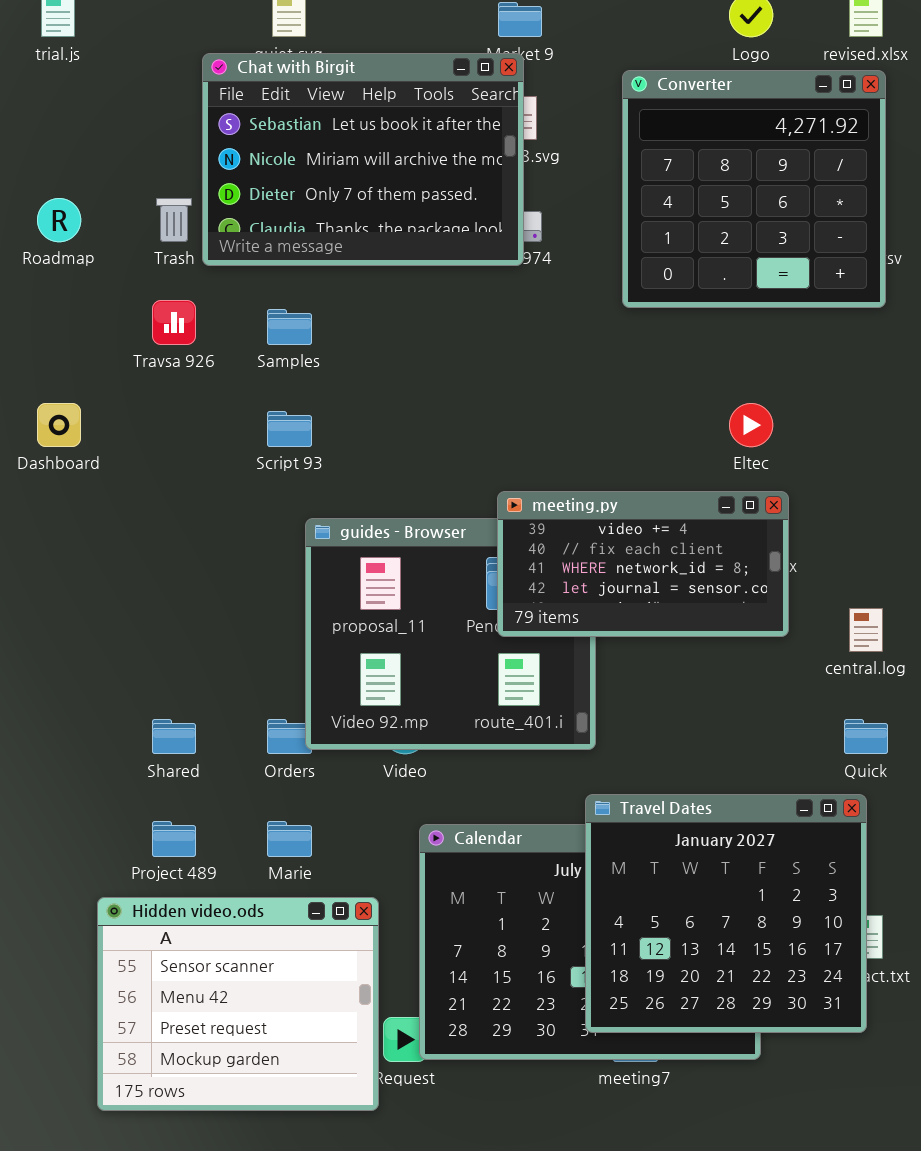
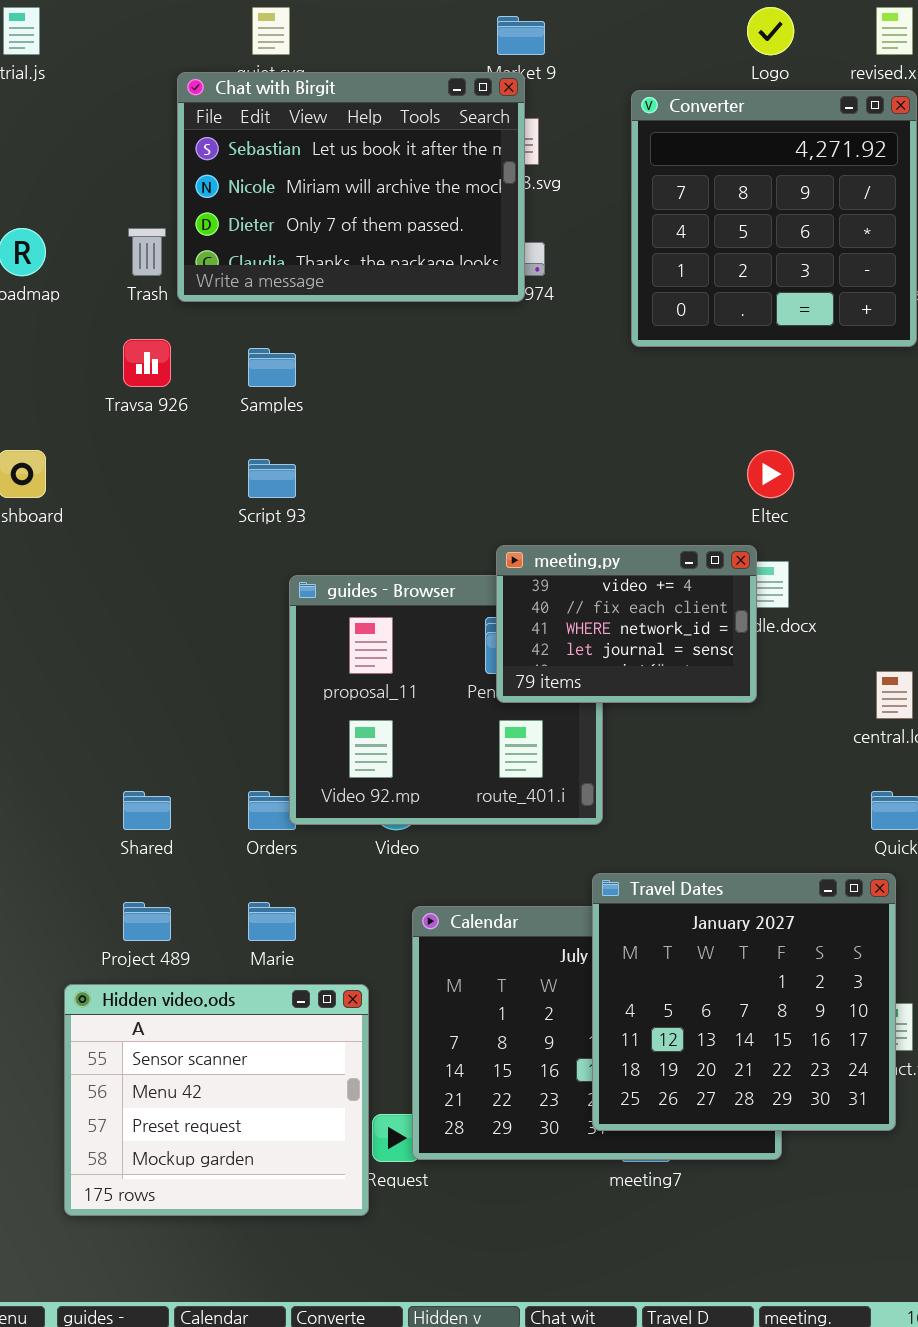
meeting.py: [497,491,789,637] -> [496,545,757,703], resized

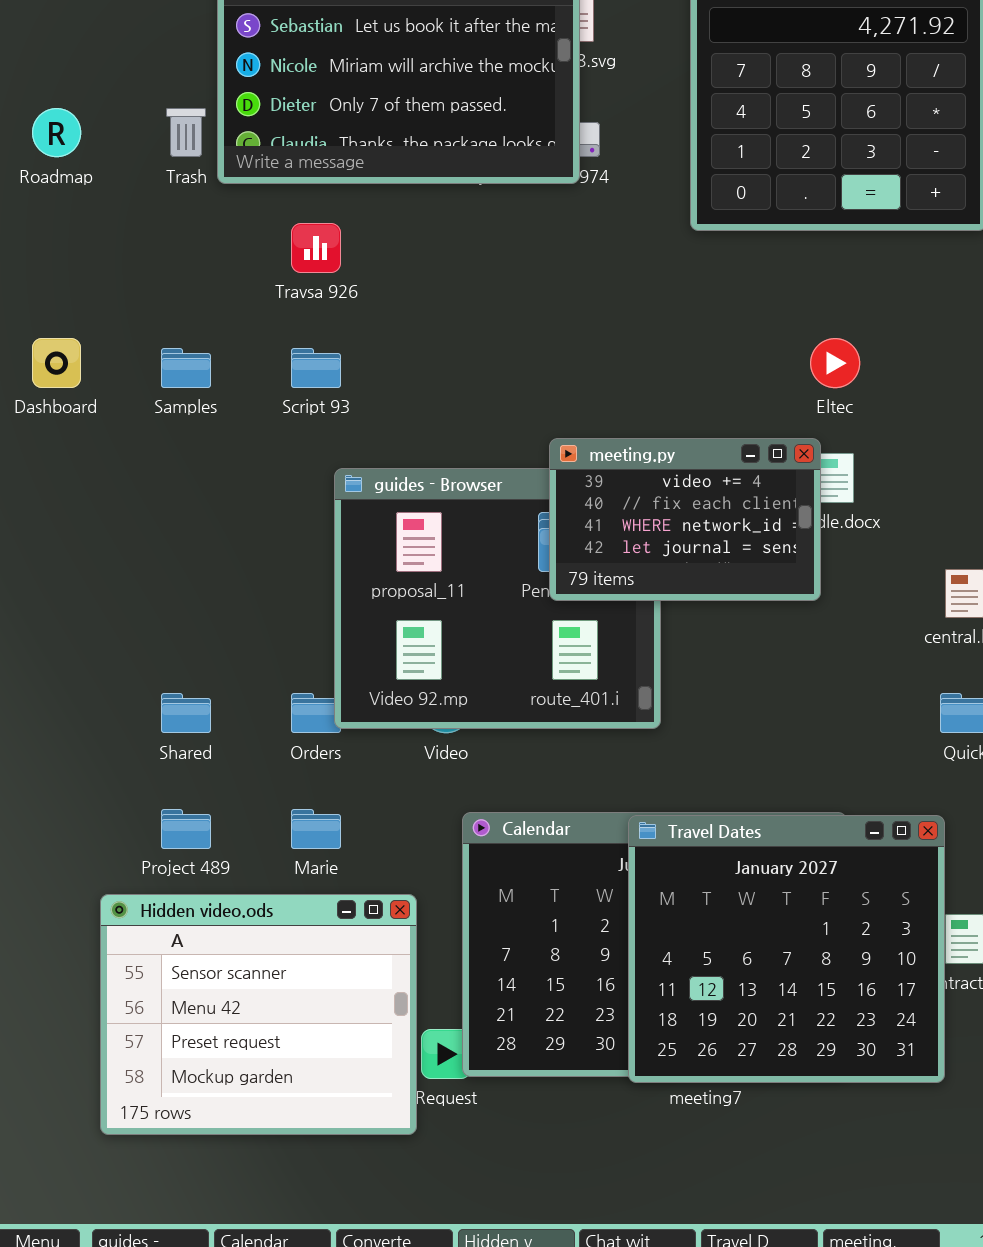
Travsa 926: [123,339,171,387] -> [291,223,341,273], moved
Samples: [248,348,296,387] -> [161,348,211,388], moved
Travel Dates: [592,873,896,1131] -> [628,815,945,1083], moved

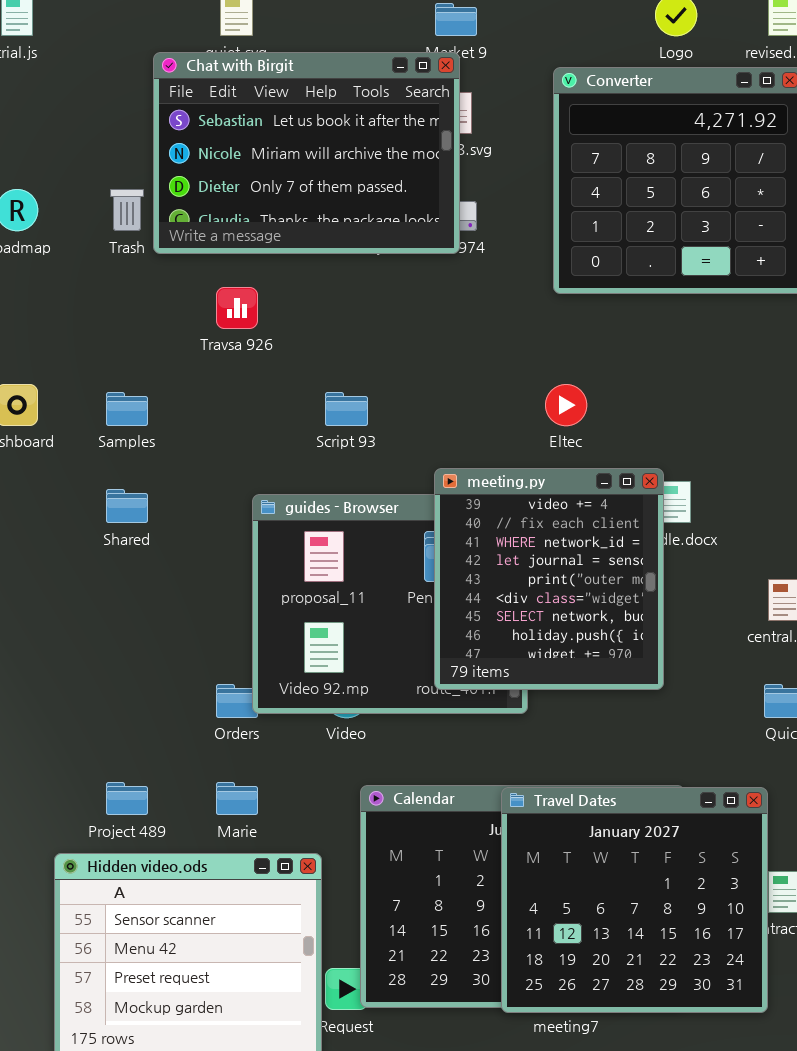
Eltec: [810,338,860,388] -> [545,384,587,426], moved
Script 93: [291,348,341,388] -> [325,392,368,426], moved
meeting.py: [549,438,821,601] -> [434,468,664,690], resized
Shared: [161,693,211,733] -> [106,489,148,523], moved

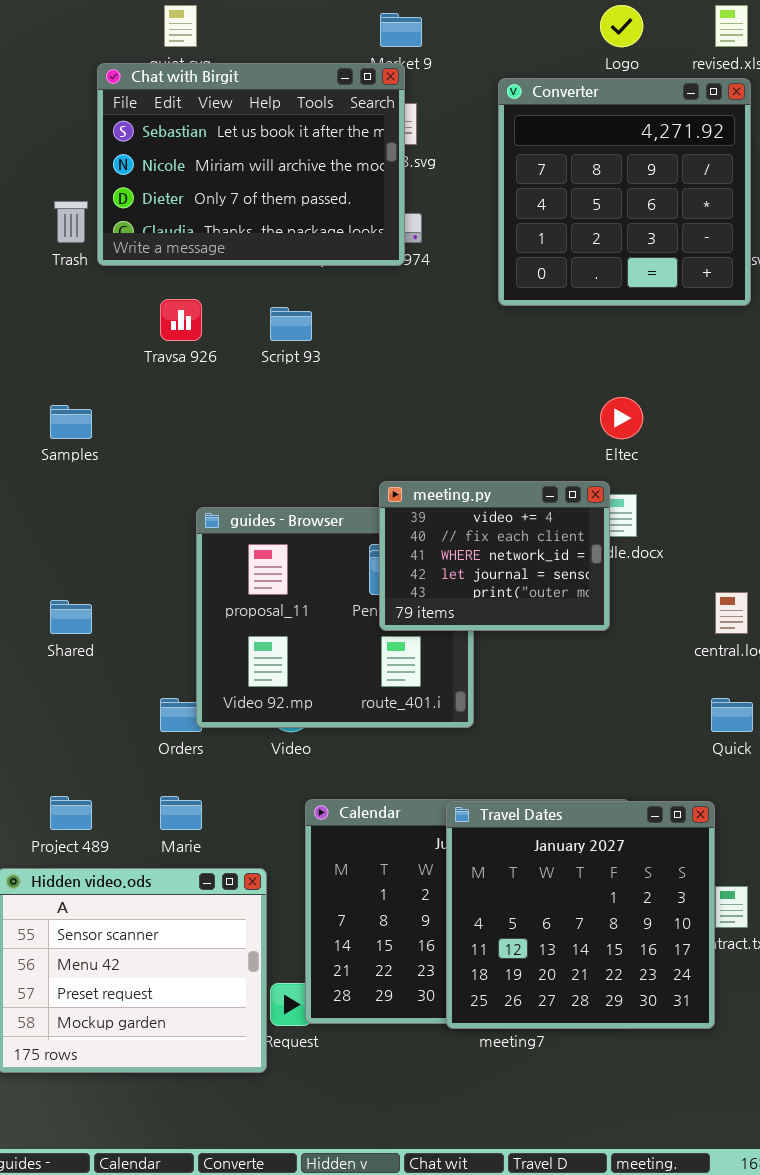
Eltec: [545,384,587,426] -> [600,397,643,439], moved
Script 93: [325,392,368,426] -> [270,307,312,341], moved
meeting.py: [434,468,664,690] -> [379,481,610,631], resized
Shared: [106,489,148,523] -> [50,600,92,634], moved

